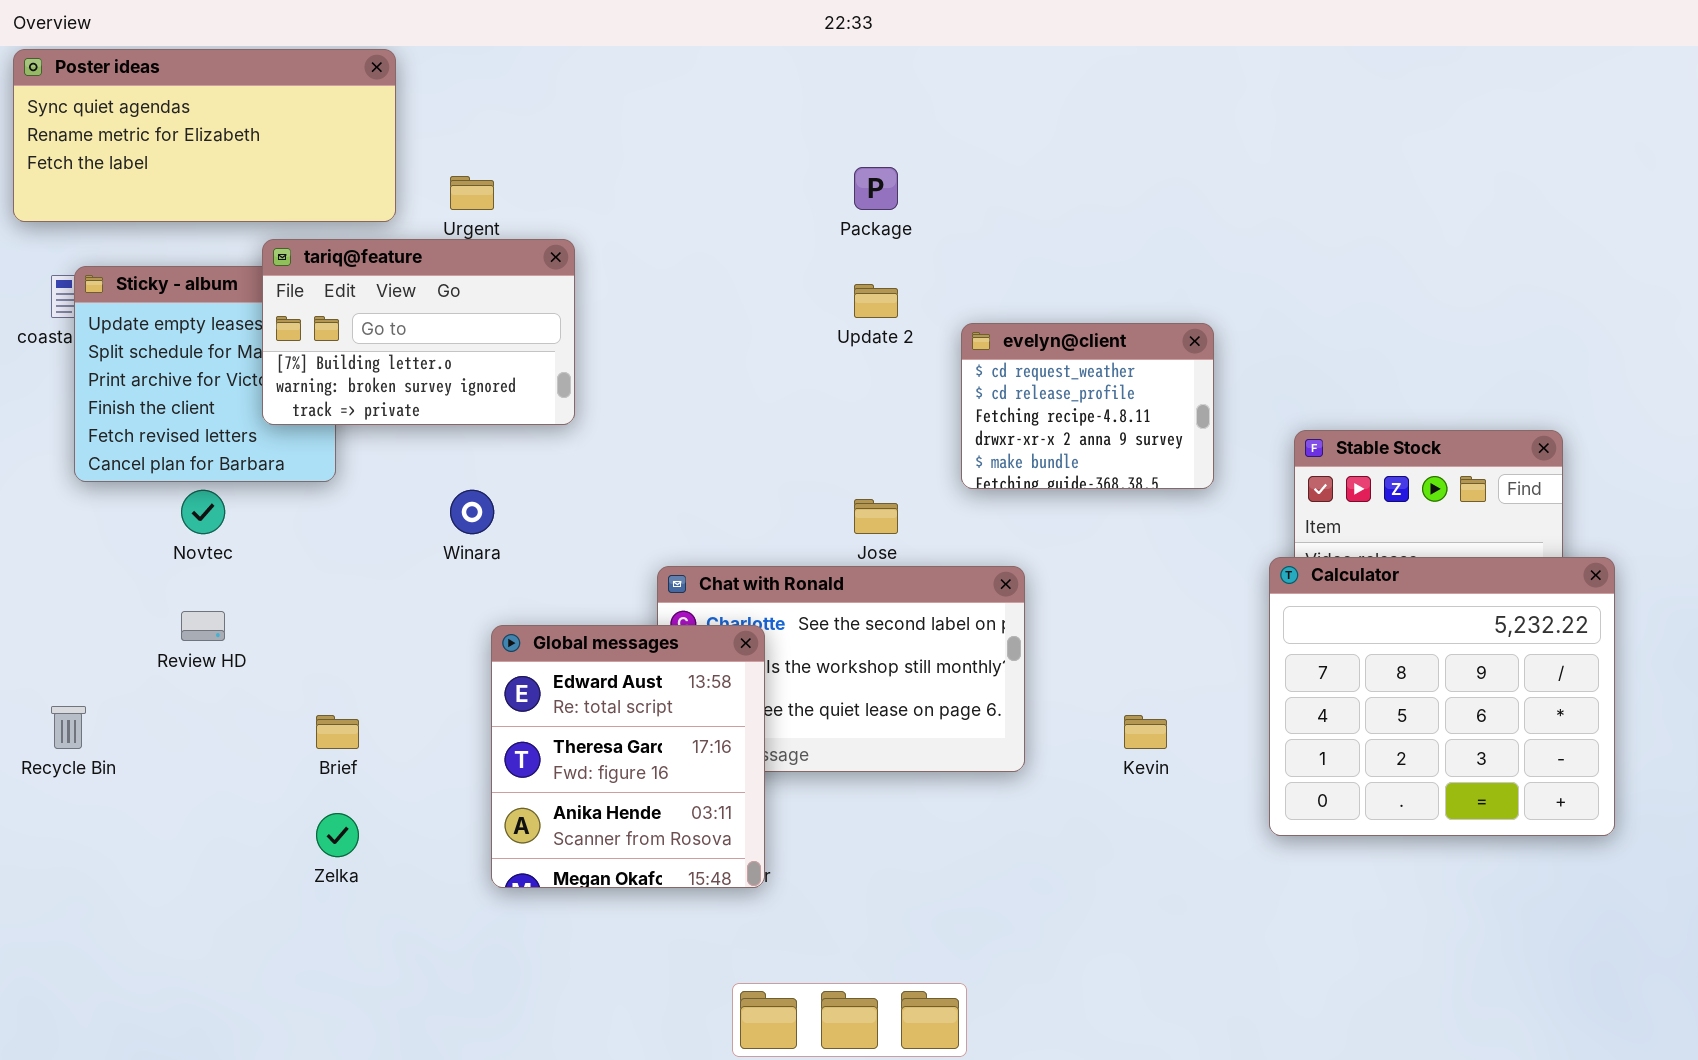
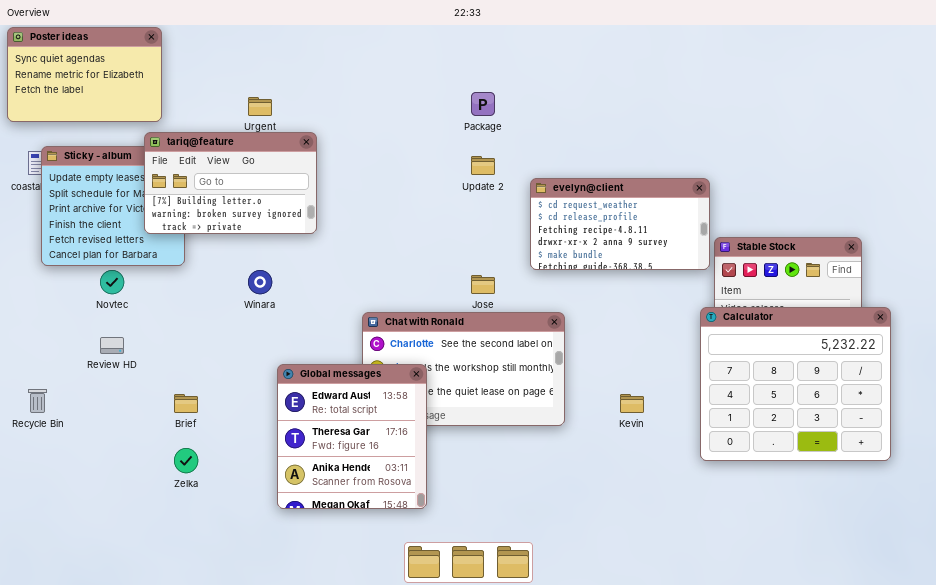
Poster ideas: [13,49,396,222] -> [7,27,162,122], resized
evelyn@client: [961,323,1214,489] -> [530,178,710,270], resized
Global messages: [491,625,765,888] -> [277,364,427,509], moved

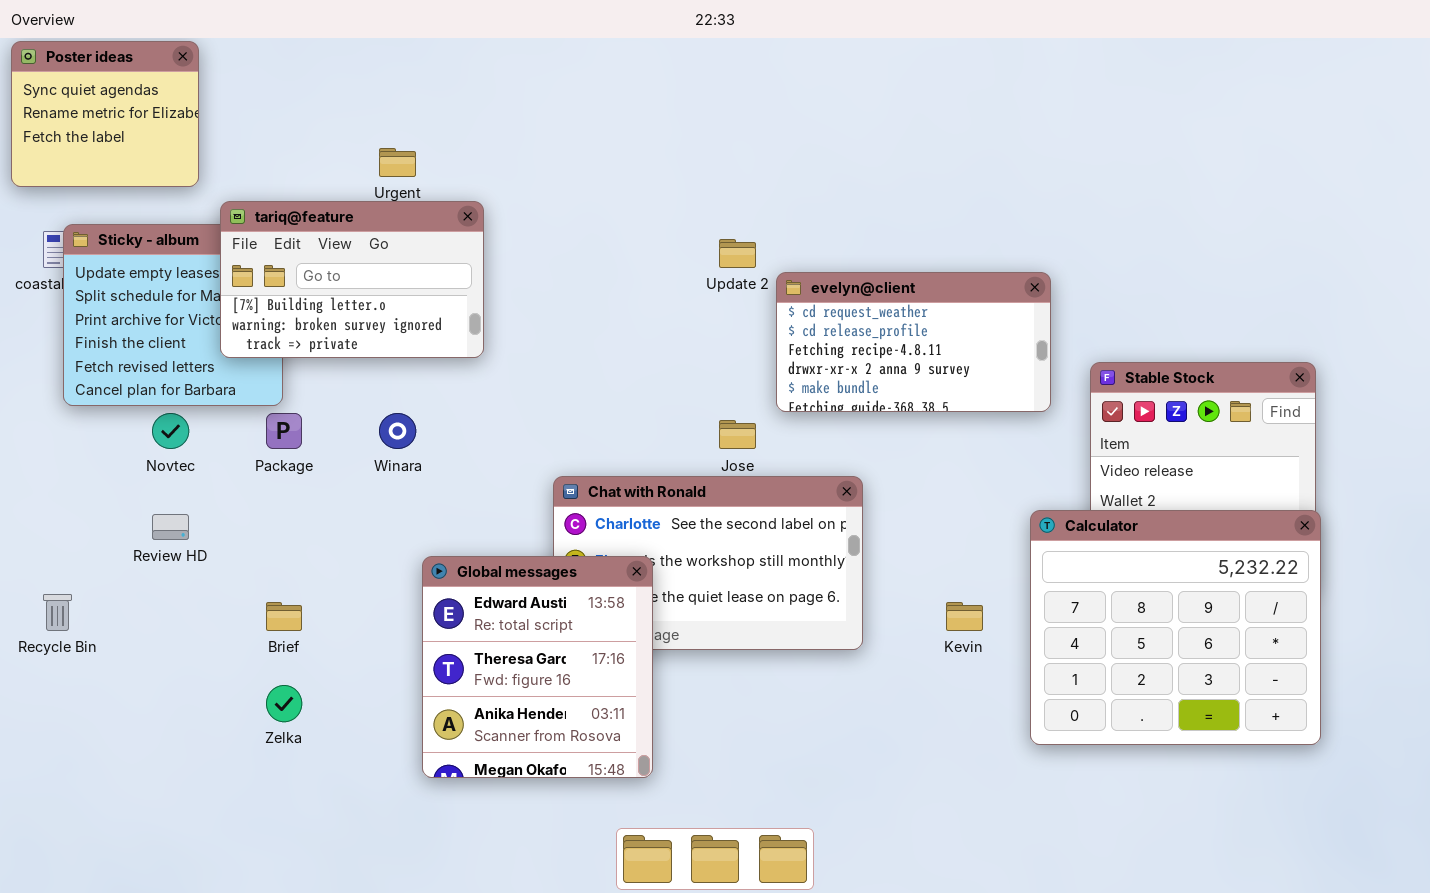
Poster ideas: [7,27,162,122] -> [11,41,199,187], resized
Package: [471,92,495,116] -> [266,413,302,449], moved
evelyn@client: [530,178,710,270] -> [776,272,1051,412], moved
Calculator: [700,307,891,461] -> [1030,510,1321,745], moved

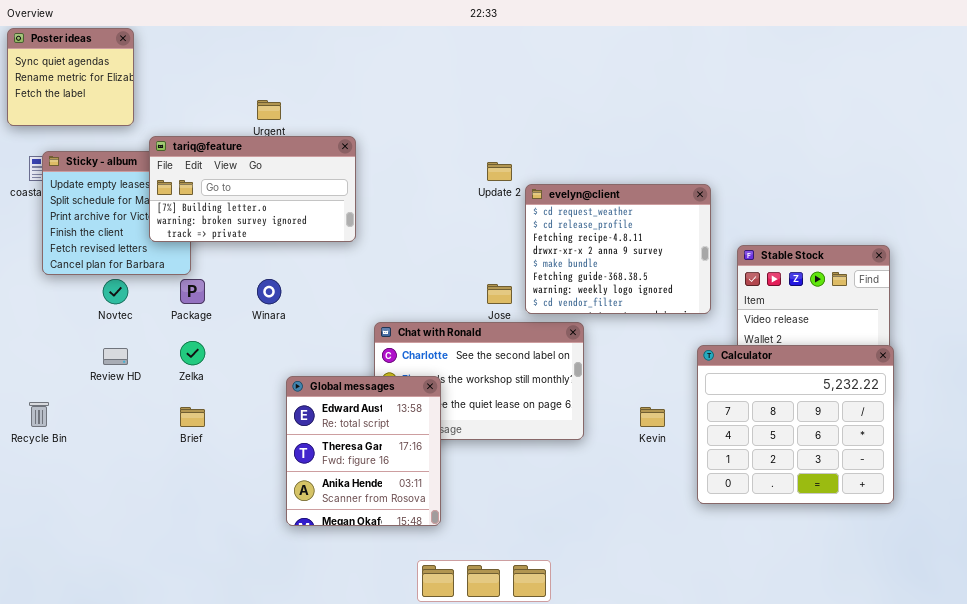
tariq@feature: [220,201,484,358] -> [149,136,356,242], resized
evelyn@client: [776,272,1051,412] -> [525,184,711,314], resized
Zelka: [266,685,302,722] -> [180,341,205,365], moved

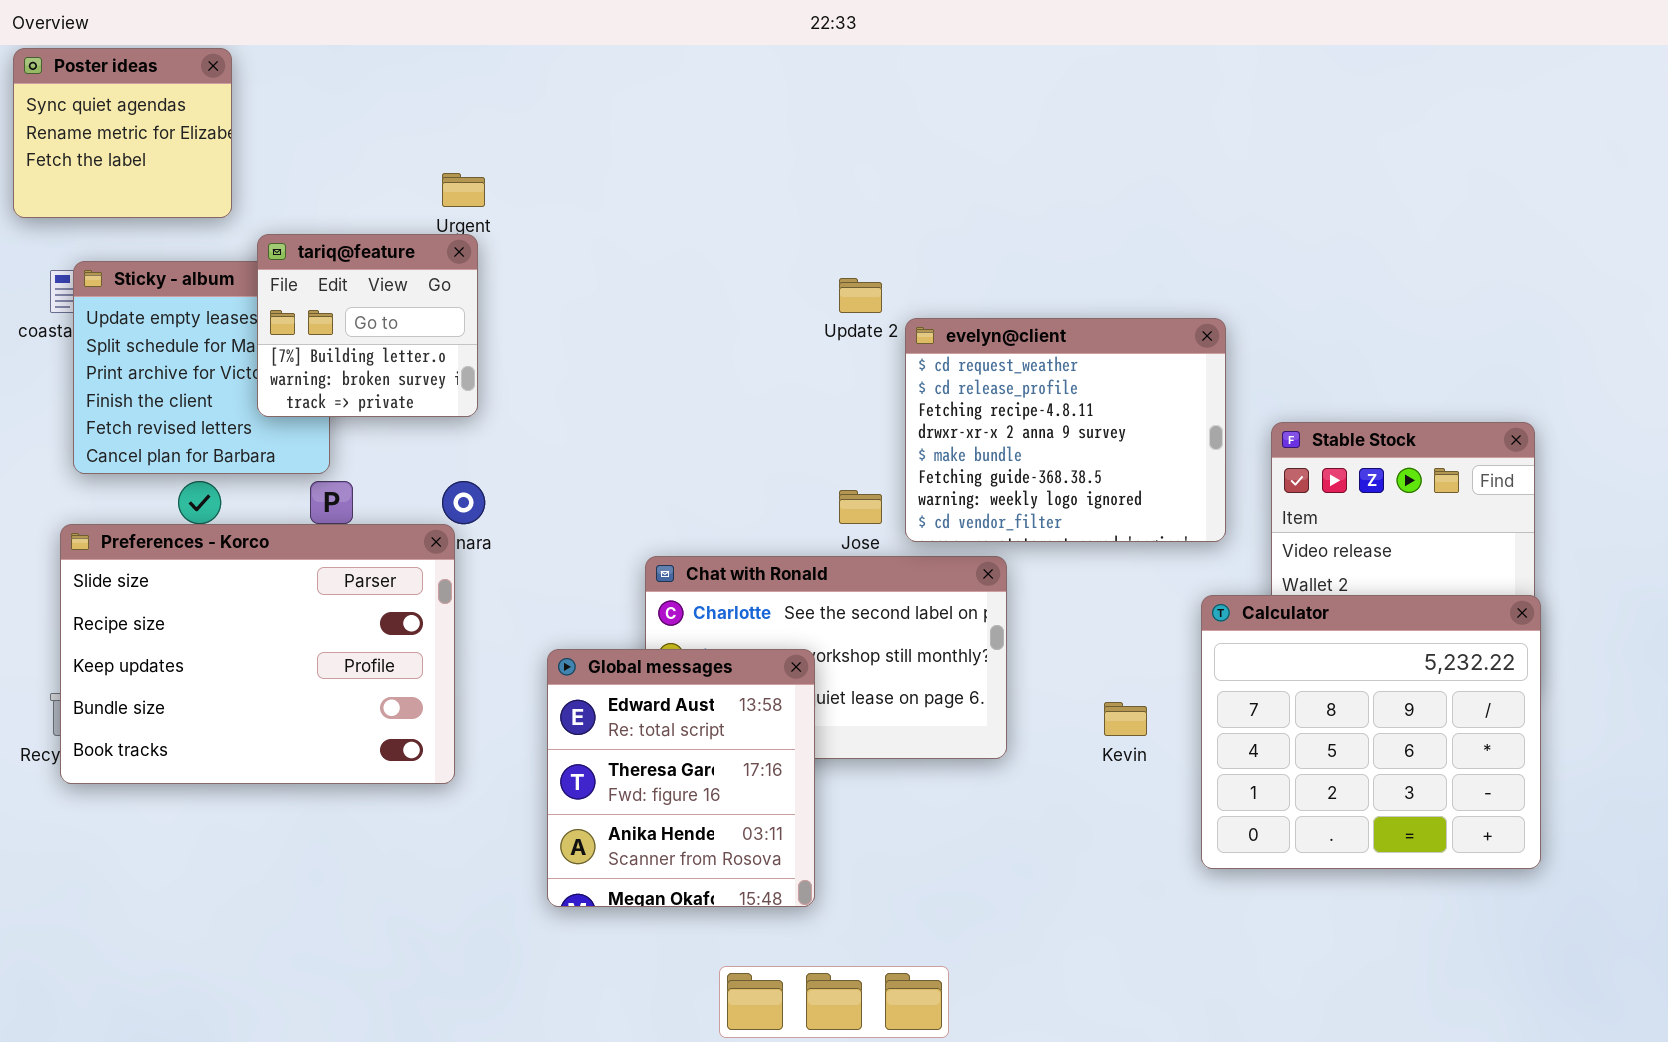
tariq@feature: [149,136,356,242] -> [257,234,478,417], resized
Preferences - Korco: none -> [60,524,455,784], opened
Global messages: [286,376,441,526] -> [547,649,815,907], moved

